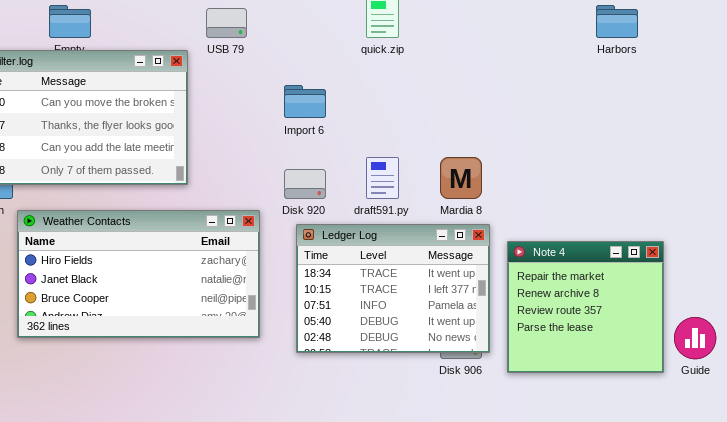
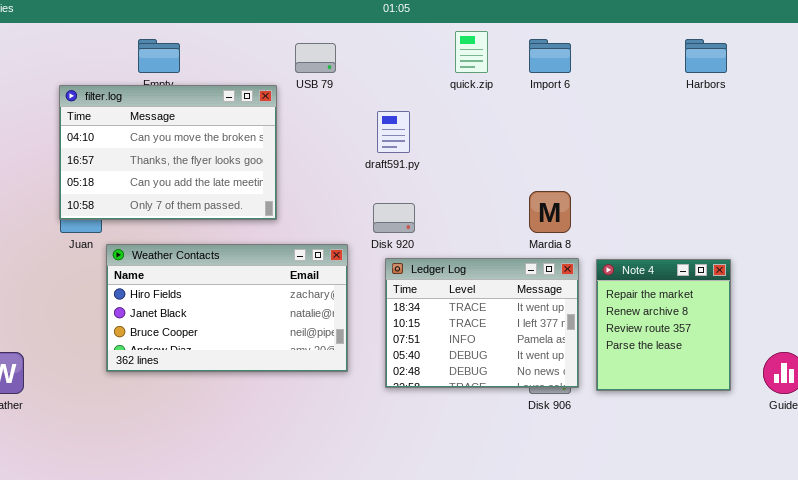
Import 6: [284,85,326,118] -> [529,39,571,73], moved
draft591.py: [366,157,399,199] -> [377,111,410,153], moved
Note 4: [507,241,664,373] -> [596,259,731,391], moved, resized

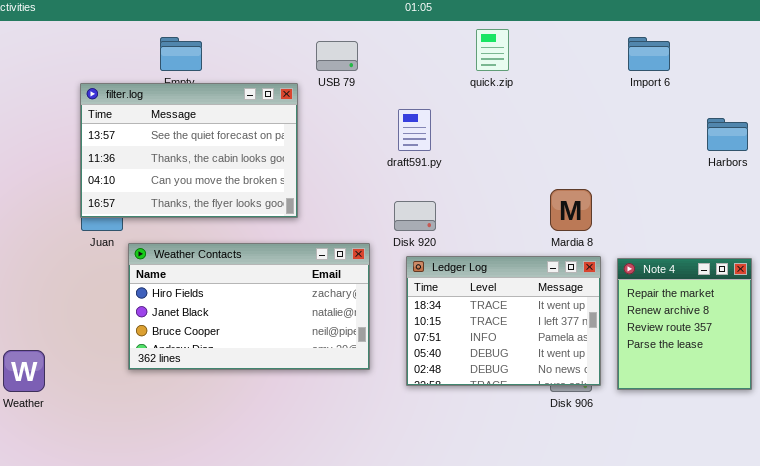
Import 6: [529,39,571,73] -> [628,37,670,71], moved
Harbors: [685,39,727,73] -> [707,118,748,151], moved
filter.log: [59,85,277,220] -> [80,83,298,218], scrolled up 2 rows

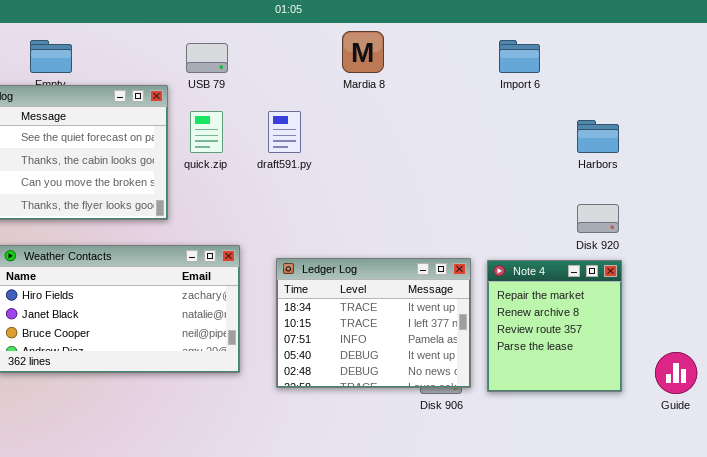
quick.zip: [476,29,509,71] -> [190,111,223,153], moved
Mardia 8: [550,189,592,231] -> [342,31,384,73], moved
Disk 920: [394,201,436,231] -> [577,204,619,233], moved

